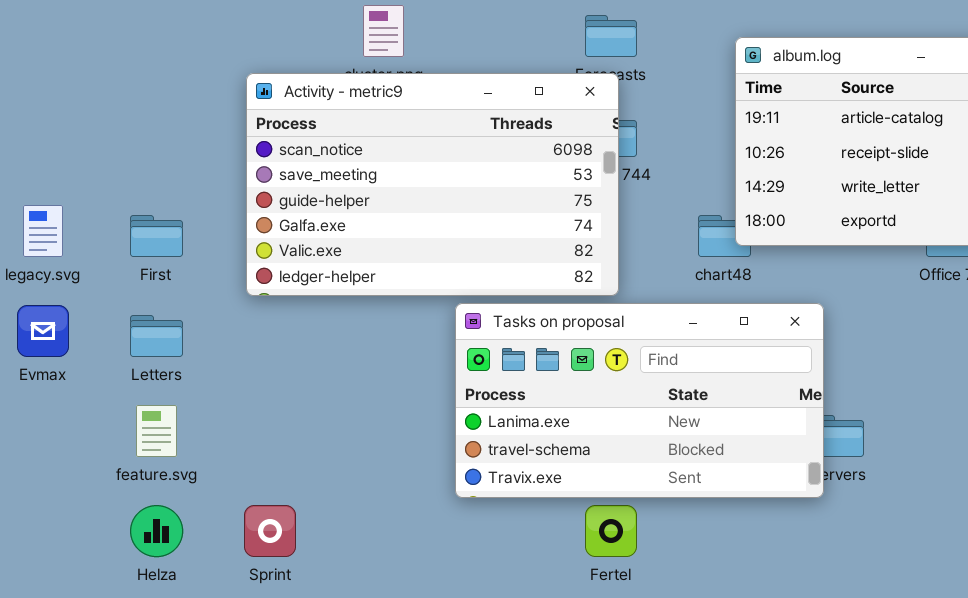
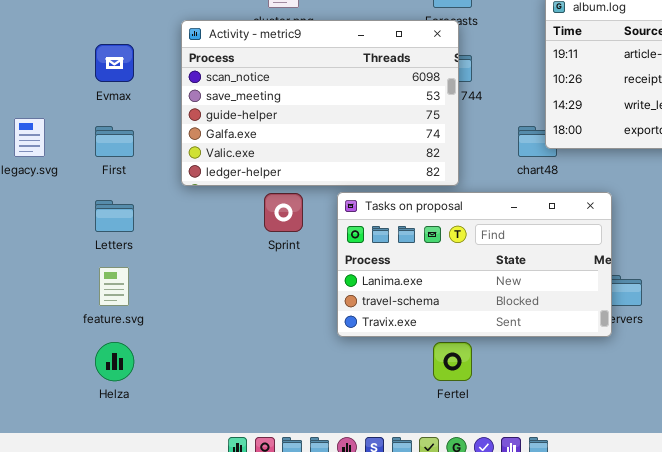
Evmax: [17,305,69,357] -> [95,44,134,82], moved
Sprint: [244,505,296,557] -> [264,193,303,232], moved

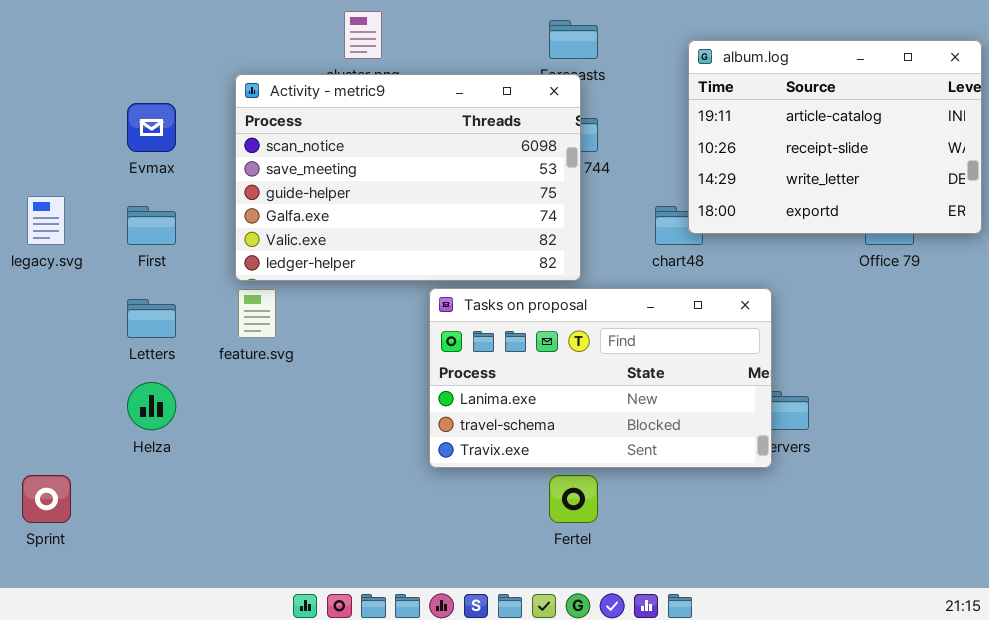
Sprint: [264,193,303,232] -> [22,475,71,523], moved
feature.svg: [99,267,129,306] -> [238,289,276,338], moved
Helza: [95,342,134,381] -> [127,382,176,430], moved

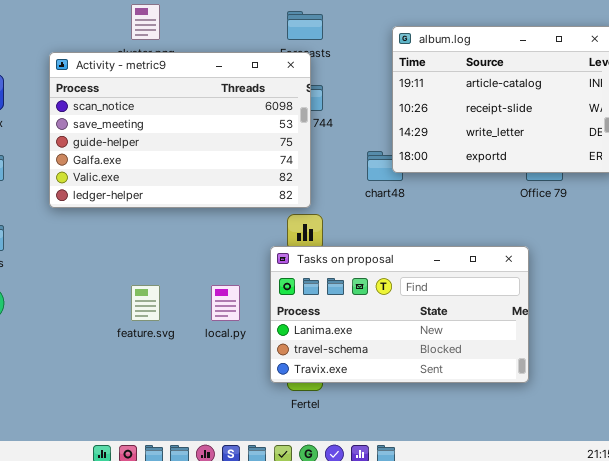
Tasks on proposal: [429,288,772,468] -> [270,246,529,383], moved
feature.svg: [238,289,276,338] -> [131,285,160,321], moved

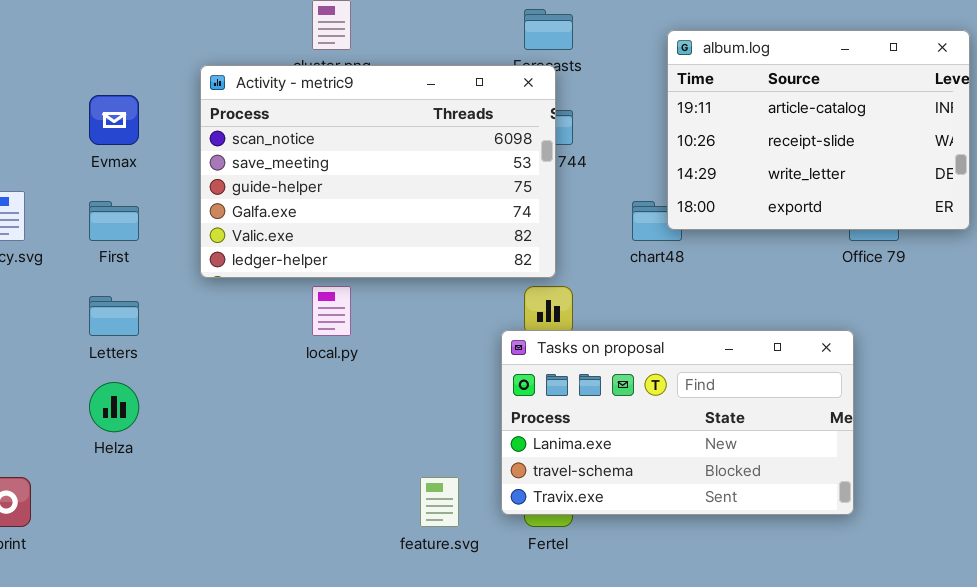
feature.svg: [131,285,160,321] -> [420,477,459,527], moved
local.py: [211,285,240,321] -> [312,286,351,336], moved

